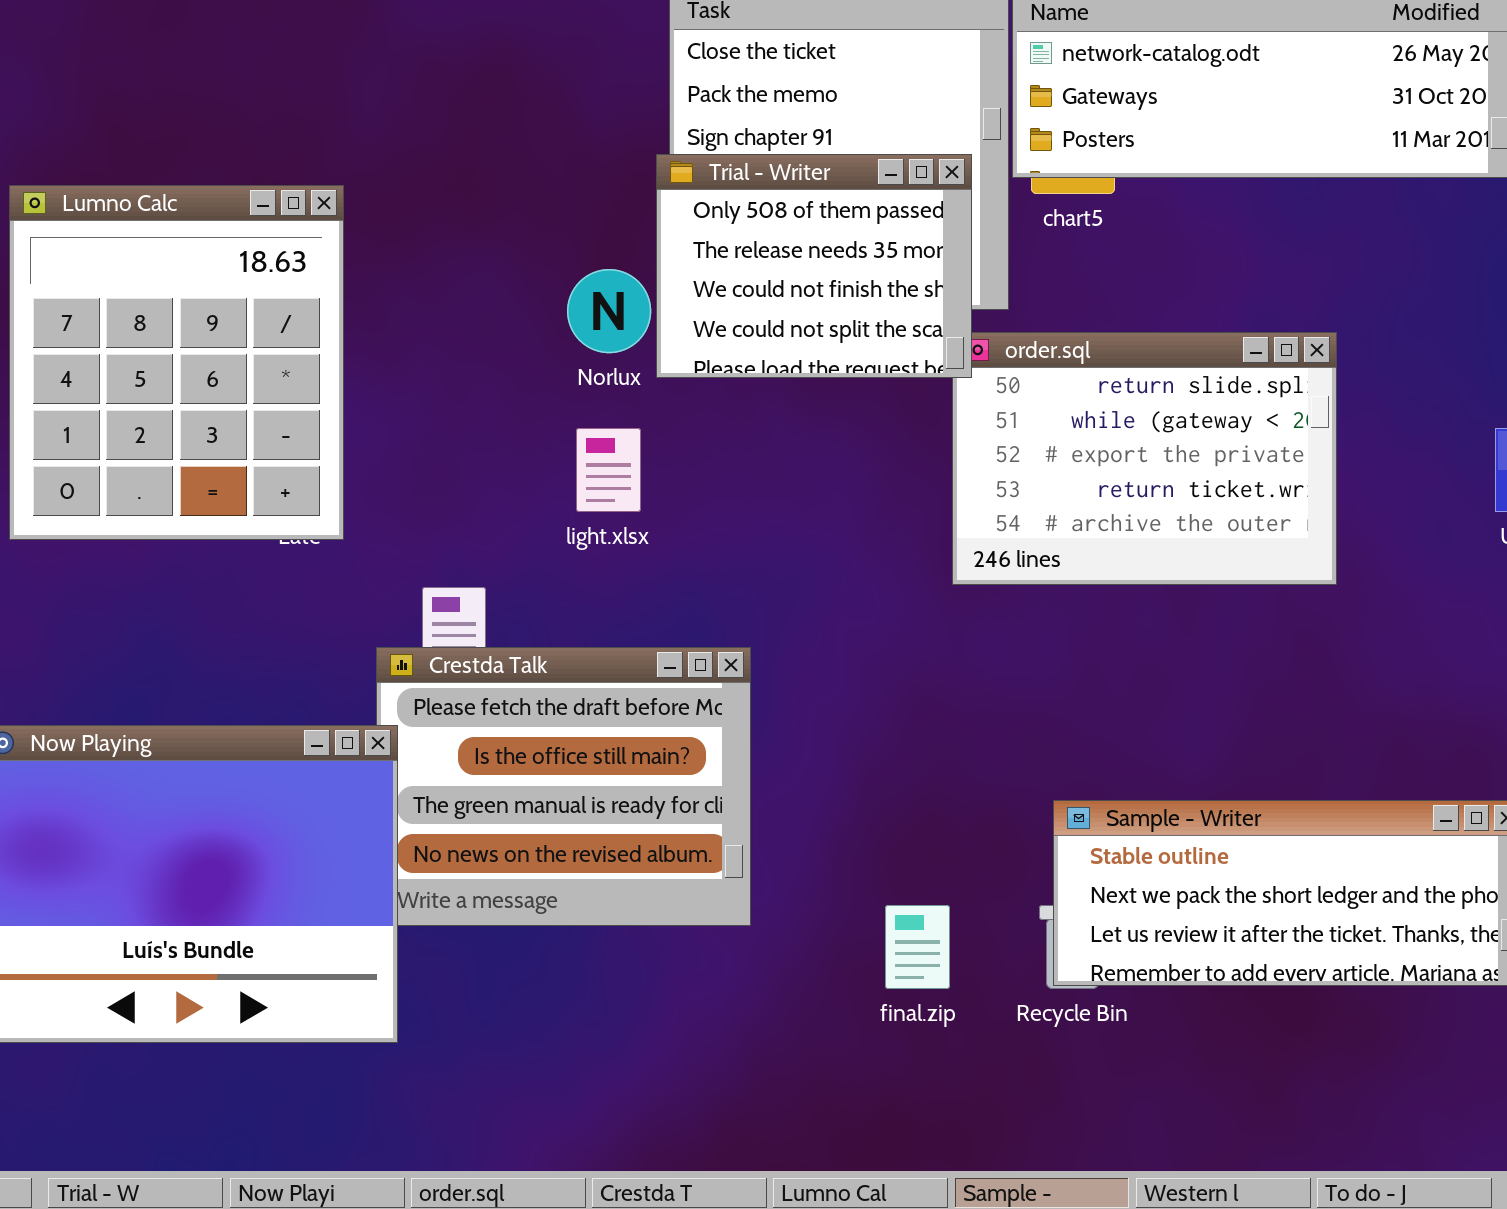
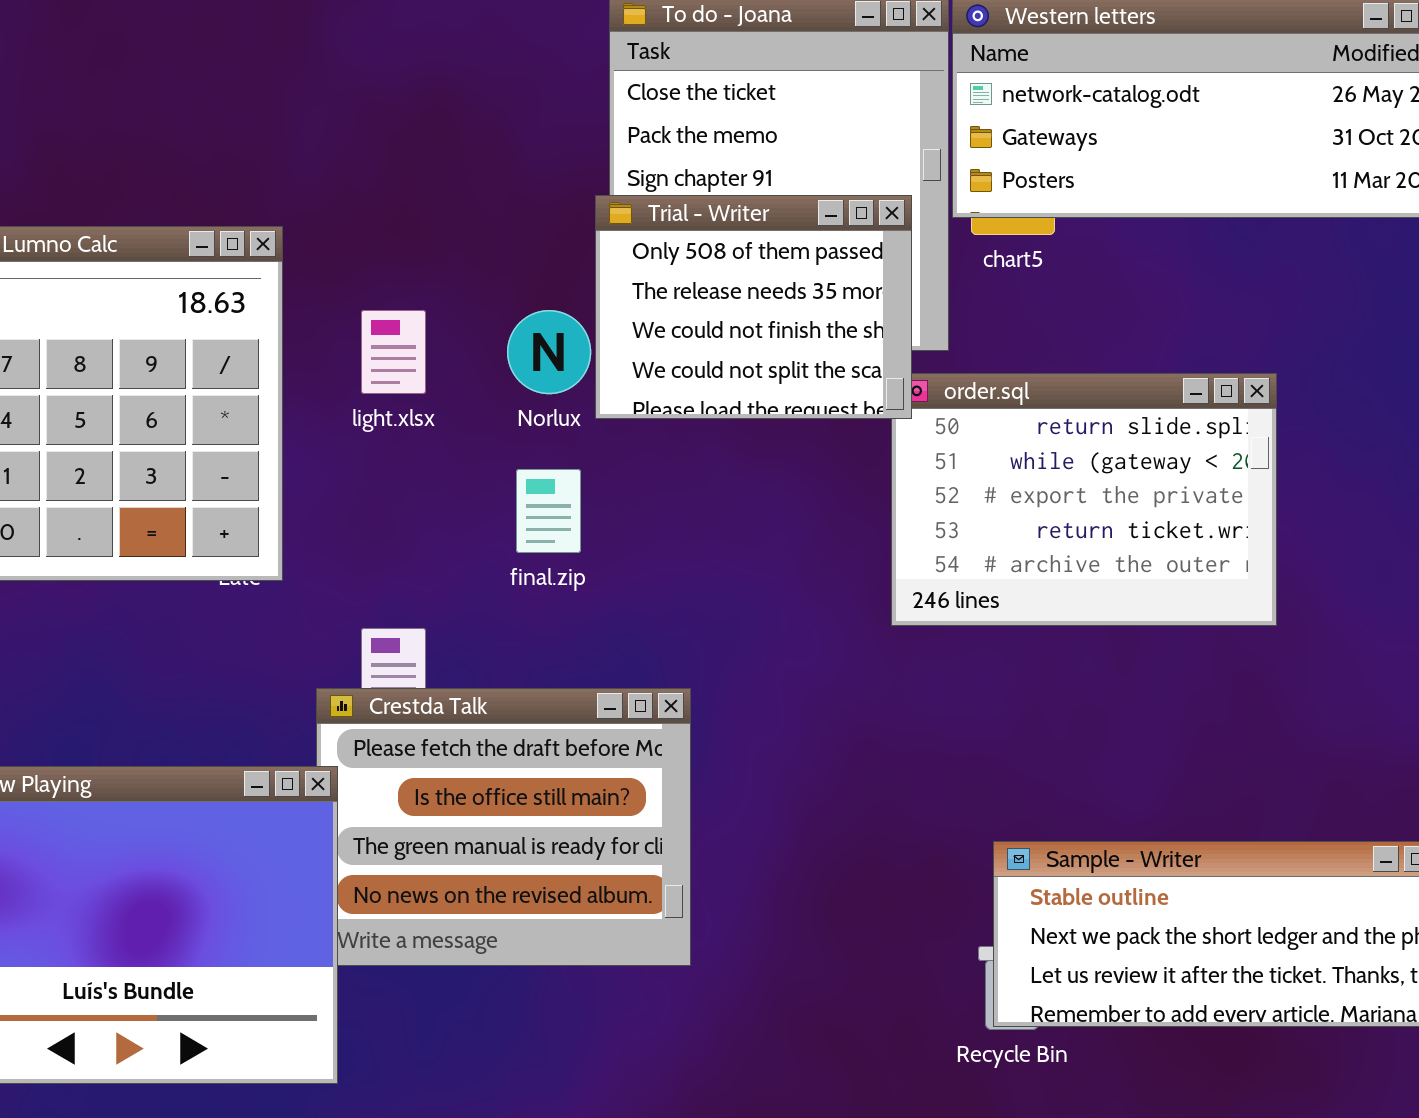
light.xlsx: [576,428,641,512] -> [361,310,426,394], moved
final.zip: [885,905,950,989] -> [516,469,581,553], moved

